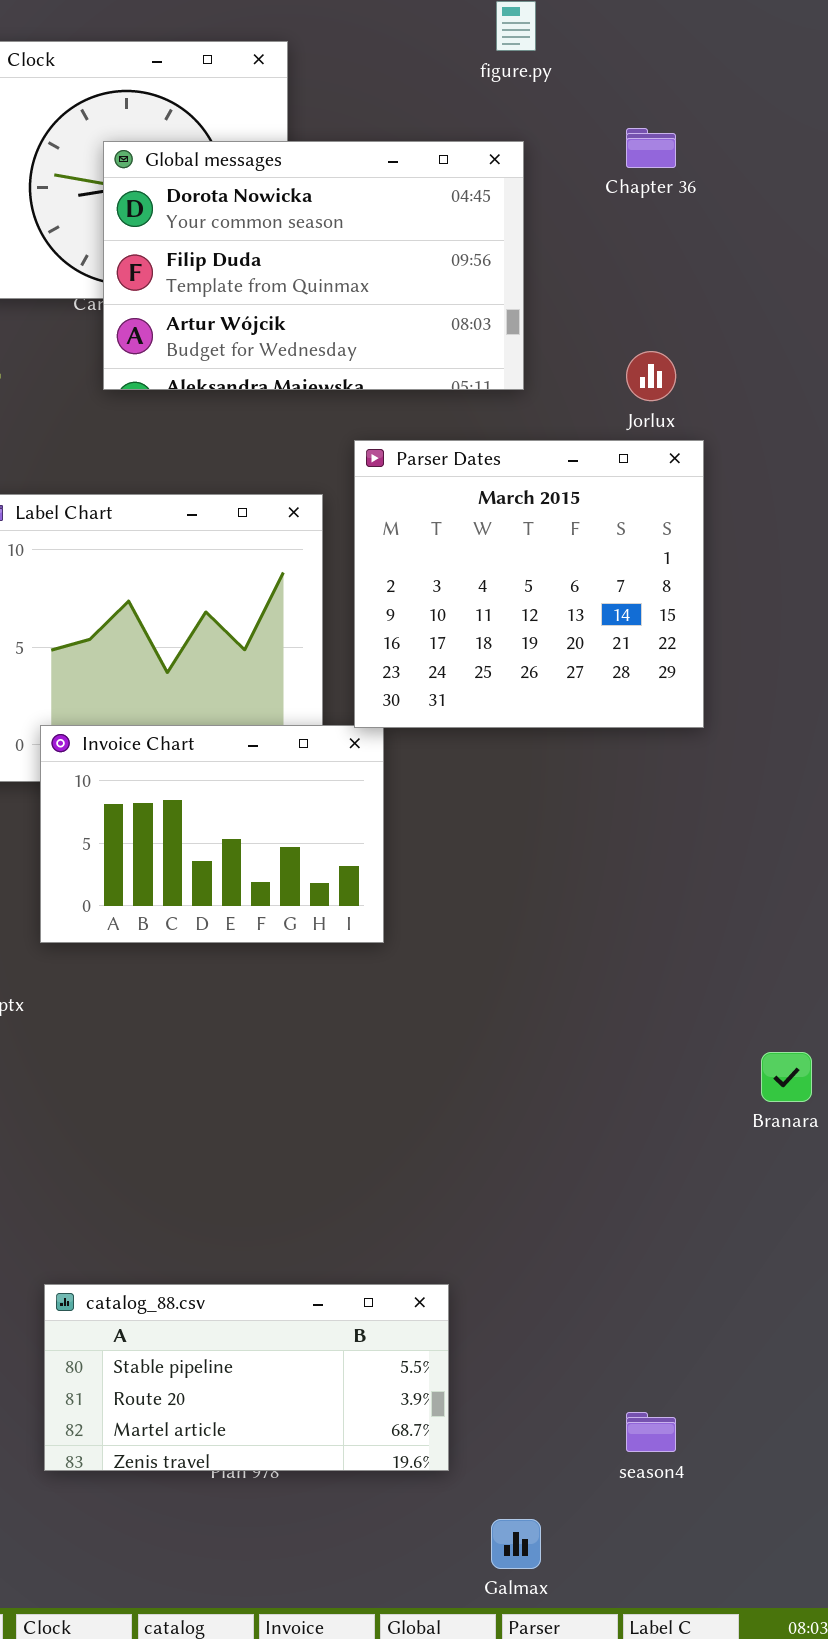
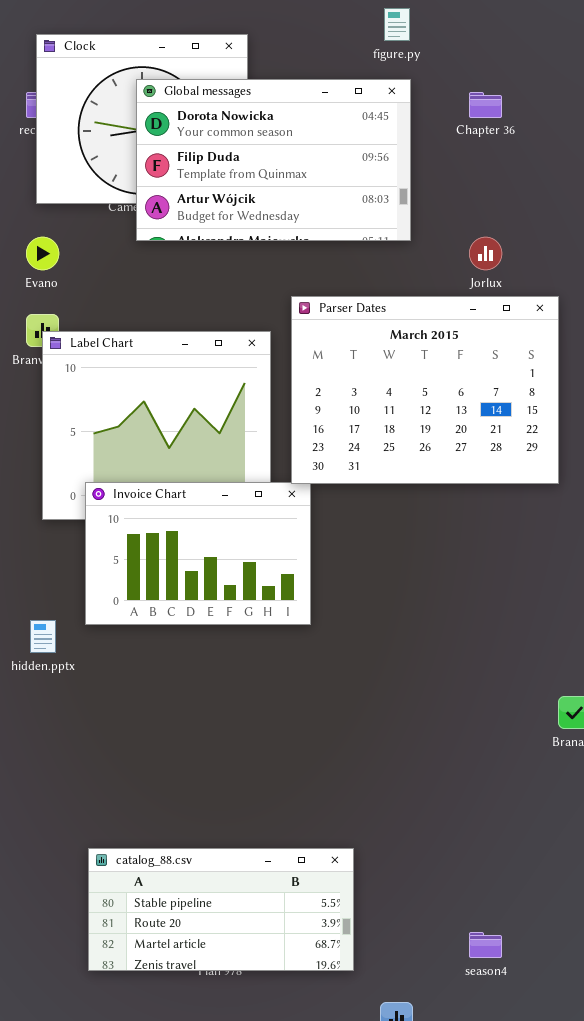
Global messages: [103,141,524,390] -> [136,79,411,241], moved
Parser Dates: [354,440,704,728] -> [291,296,559,484], resized

